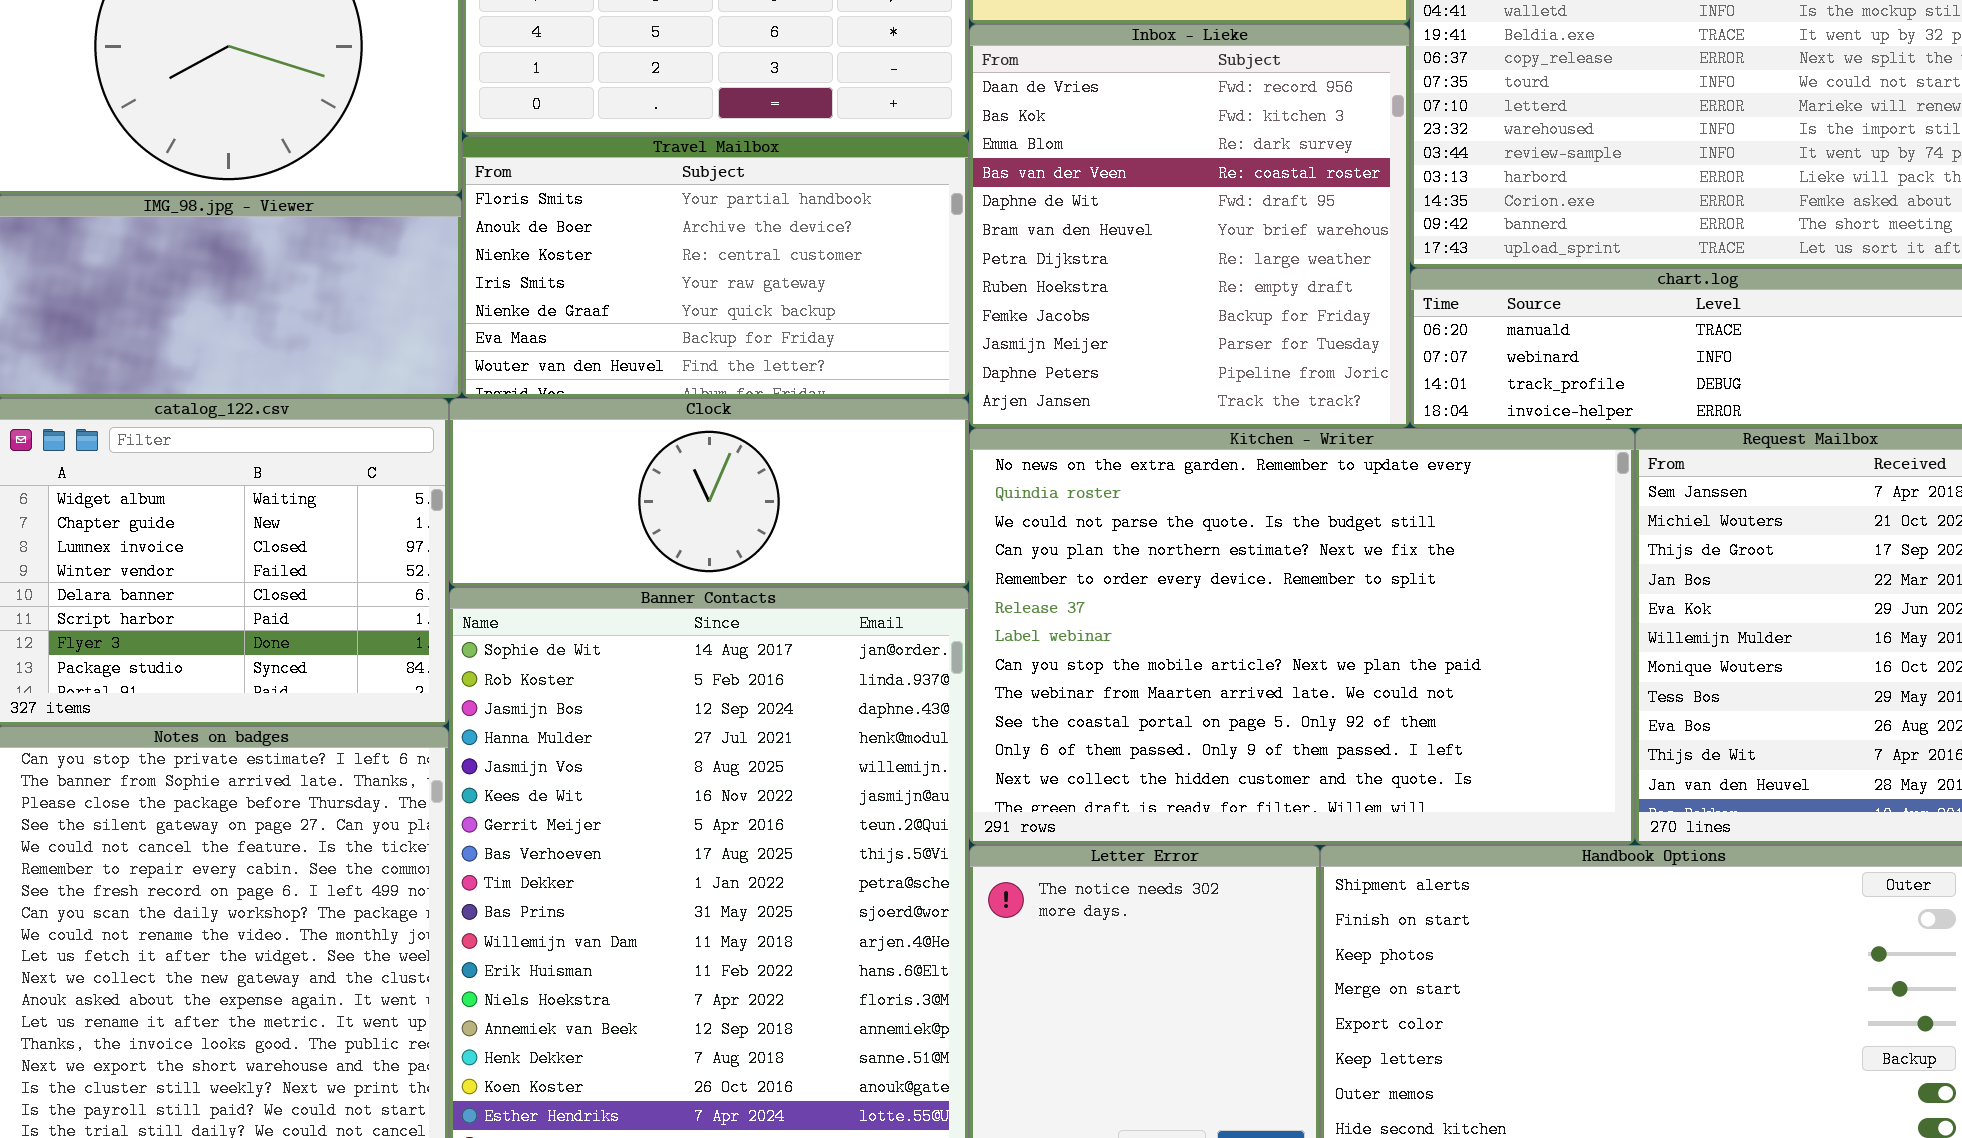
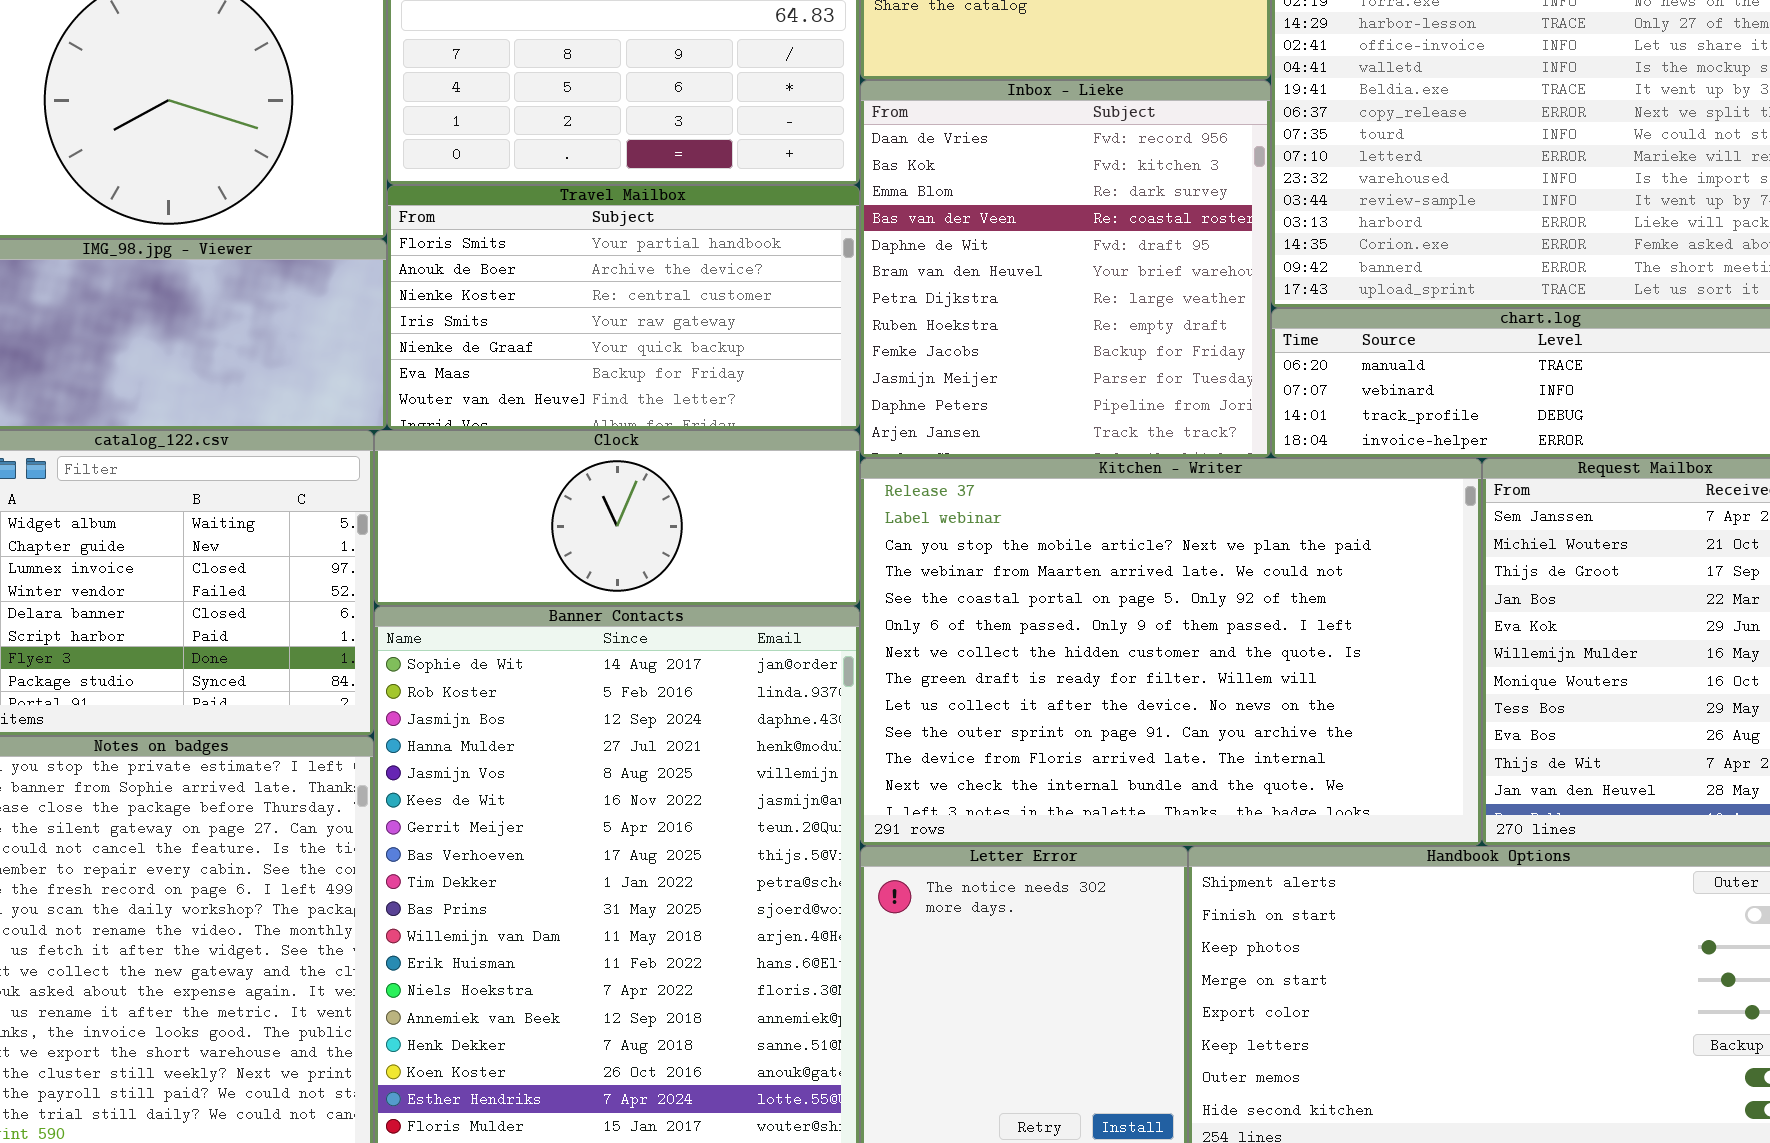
Kitchen - Writer: [969,428,1635,845] -> [860,458,1482,846], scrolled down 5 rows

